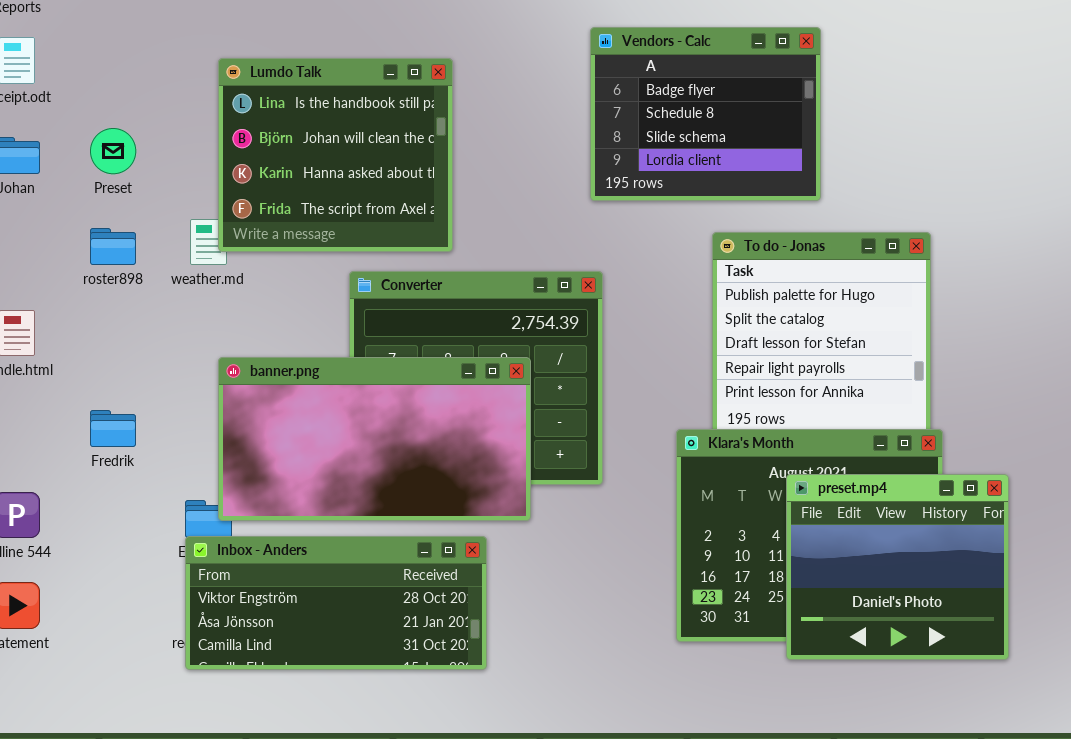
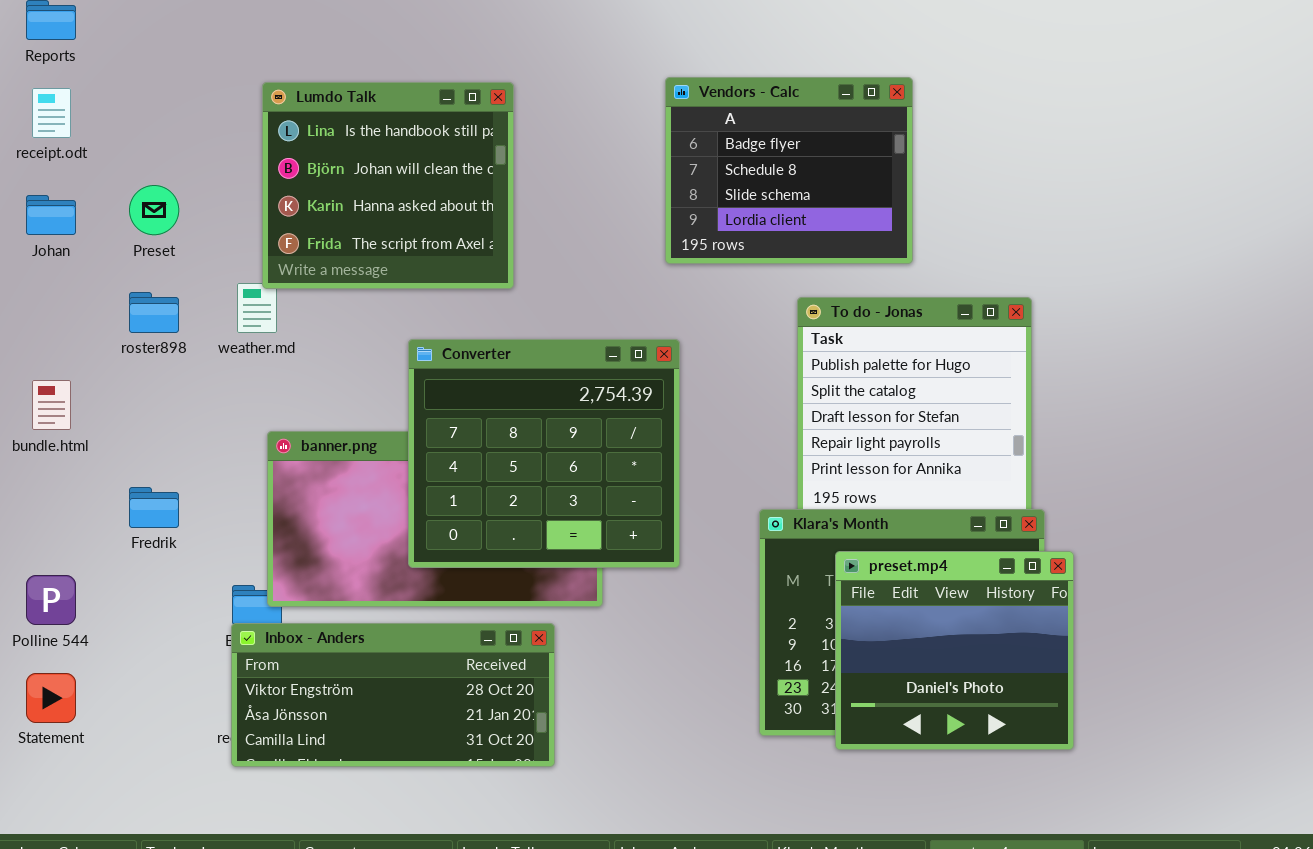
Lumdo Talk: [218,58,453,252] -> [262,82,514,289], moved
Converter: [349,271,603,485] -> [408,339,680,568], raised
preset.mp4: [786,474,1009,660] -> [835,551,1074,750], moved

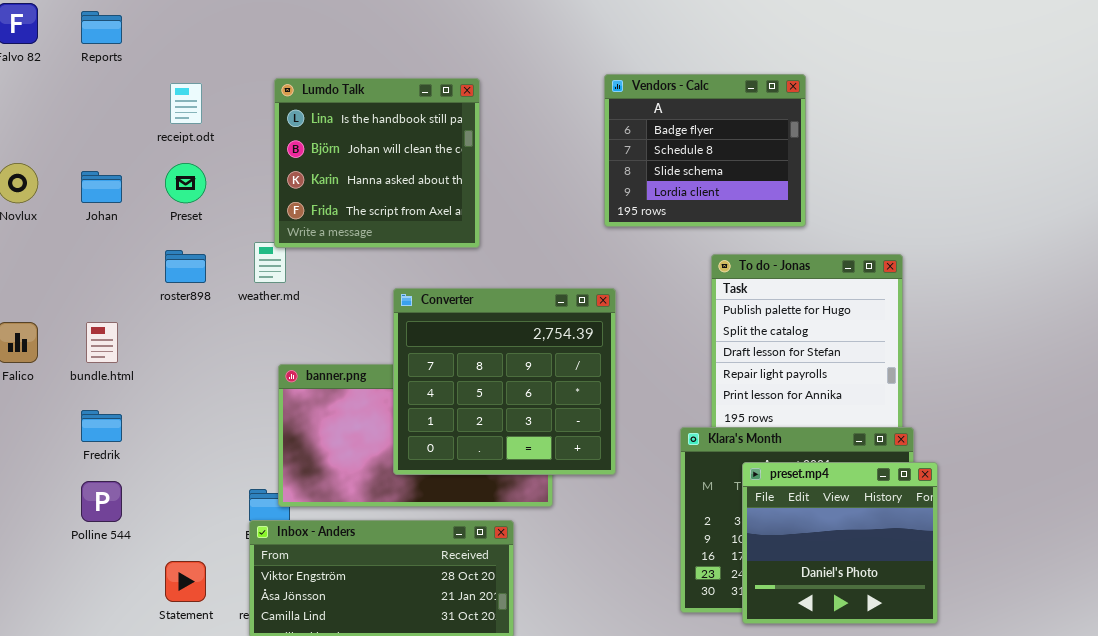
receipt.odt: [32,88,71,138] -> [170,83,202,124], moved
Fredrik: [129,487,179,528] -> [81,410,122,442], moved
Statement: [26,673,76,723] -> [165,561,206,602], moved

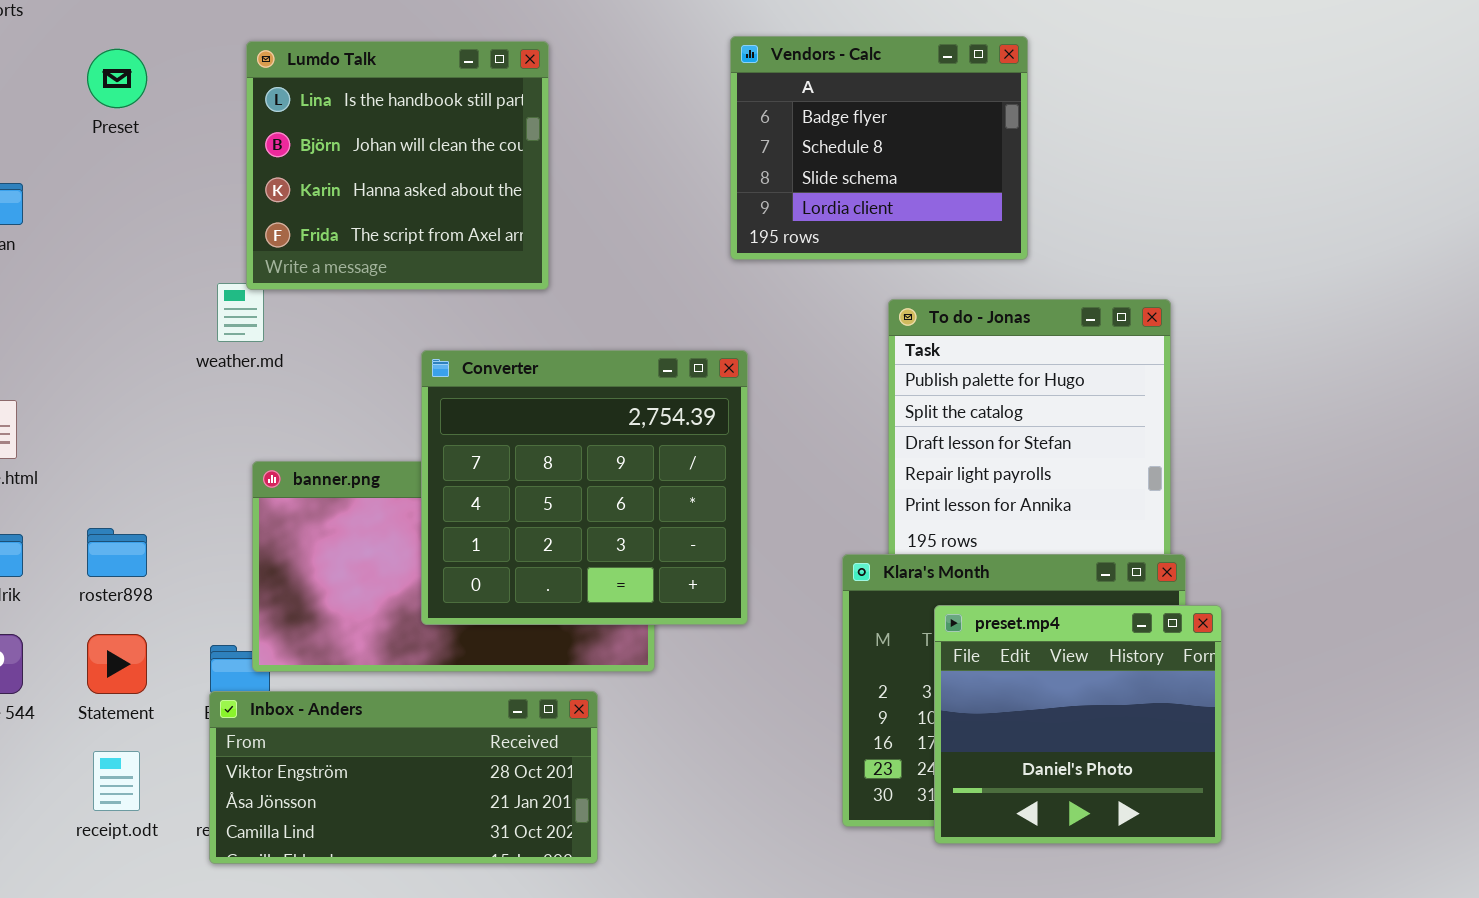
receipt.odt: [170,83,202,124] -> [93,751,140,811], moved
Preset: [165,163,206,203] -> [87,49,147,108], moved
roster898: [165,250,206,283] -> [87,528,147,577], moved
Statement: [165,561,206,602] -> [87,634,147,694], moved

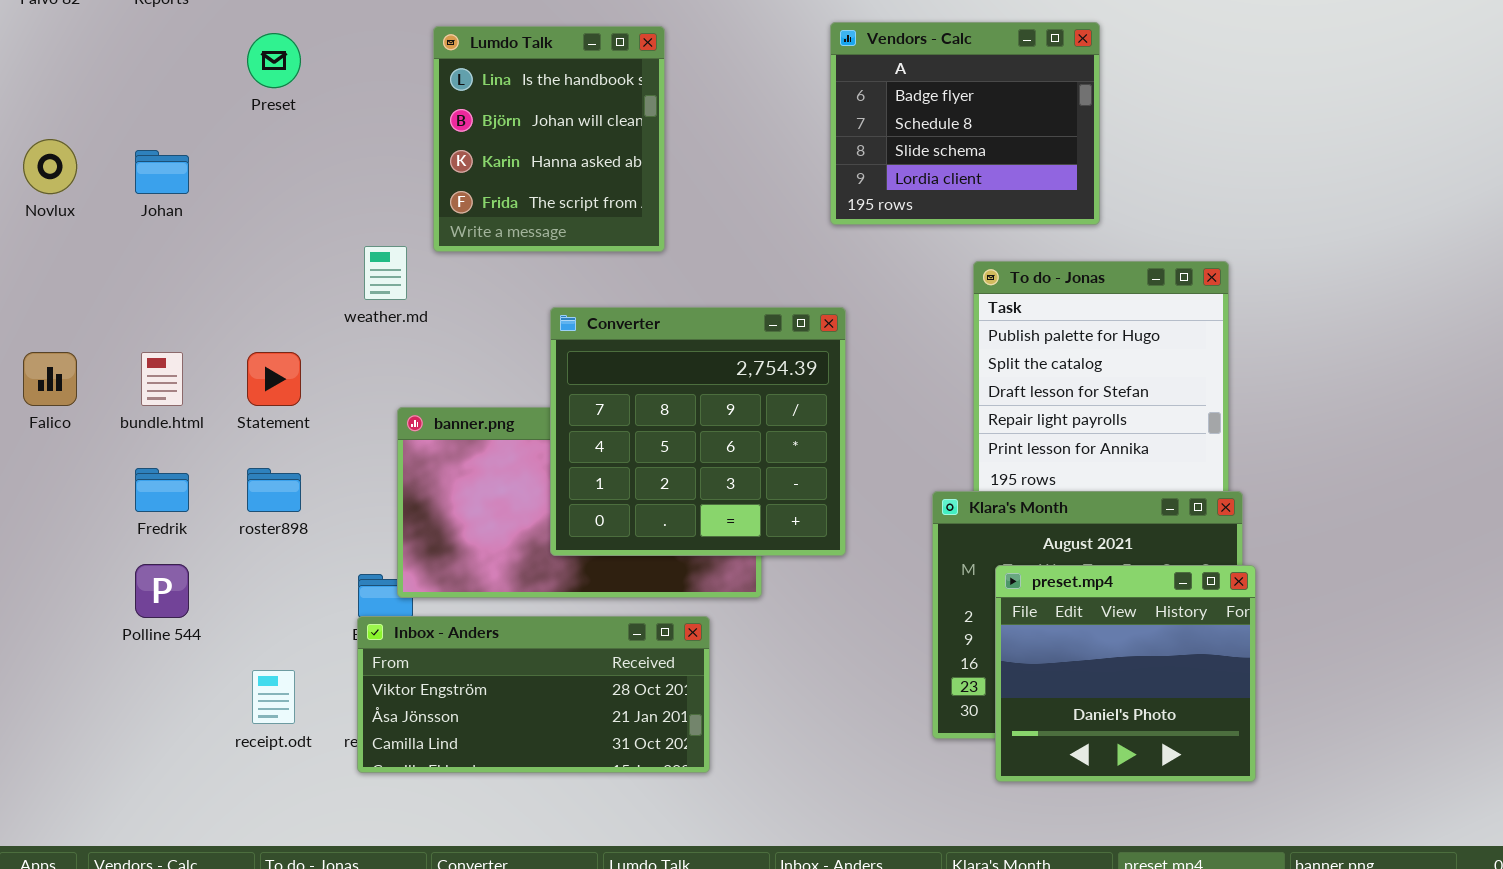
Lumdo Talk: [246,41,549,290] -> [433,26,665,252], resized
preset.mp4: [934,605,1222,844] -> [995,565,1256,782], moved
Statement: [87,634,147,694] -> [247,352,301,406], moved

